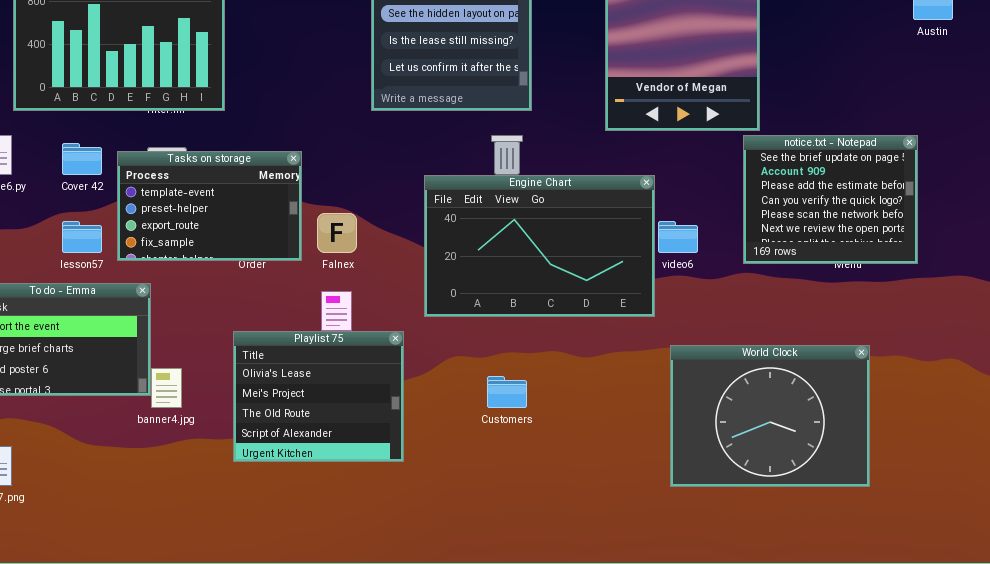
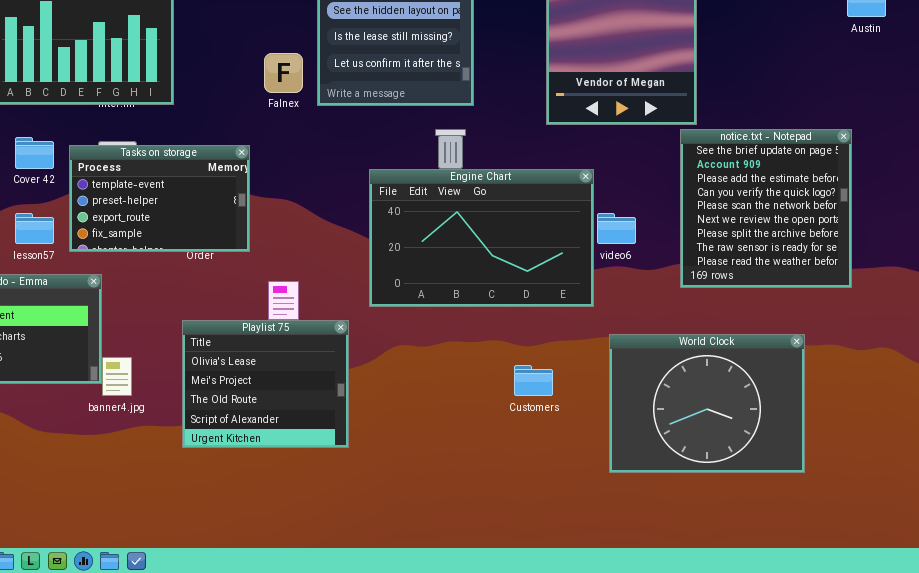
notice.txt - Notepad: [743,135,918,264] -> [680,129,852,288], resized
Falnex: [317,213,357,253] -> [264,53,303,93], moved
Customers: [487,376,527,408] -> [514,365,553,396], moved

